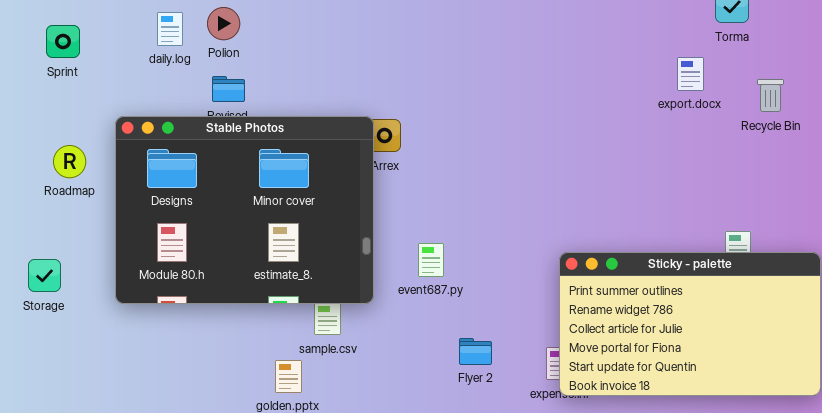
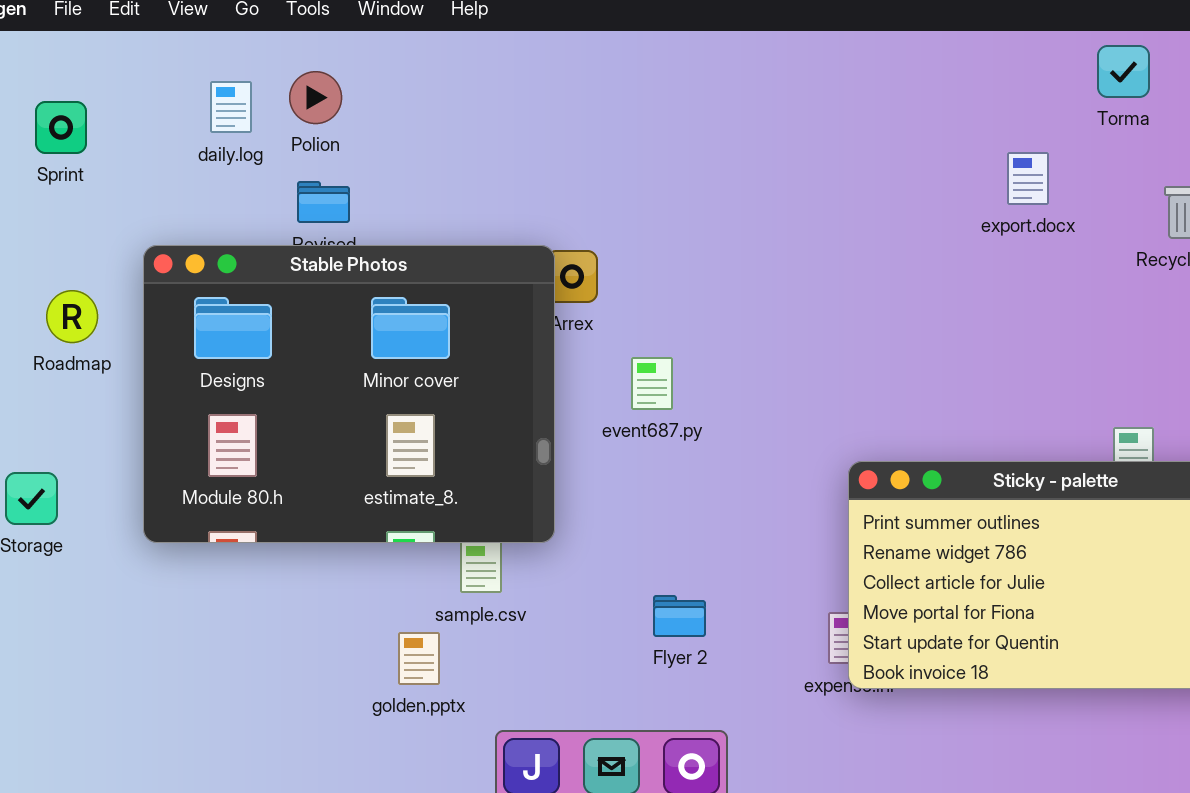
export.docx: [677,57,704,91] -> [1007,152,1049,205], moved
event687.py: [418,243,444,277] -> [631,357,673,410], moved
Flyer 2: [459,338,492,365] -> [653,595,706,637], moved

